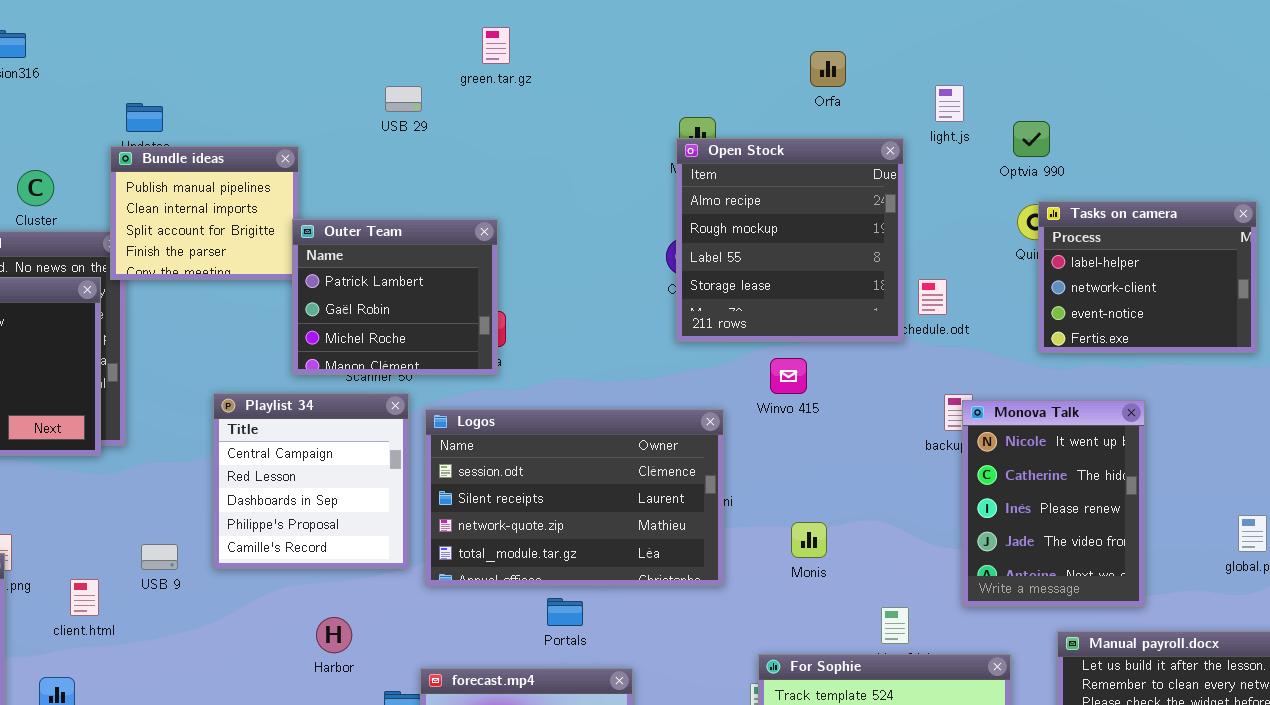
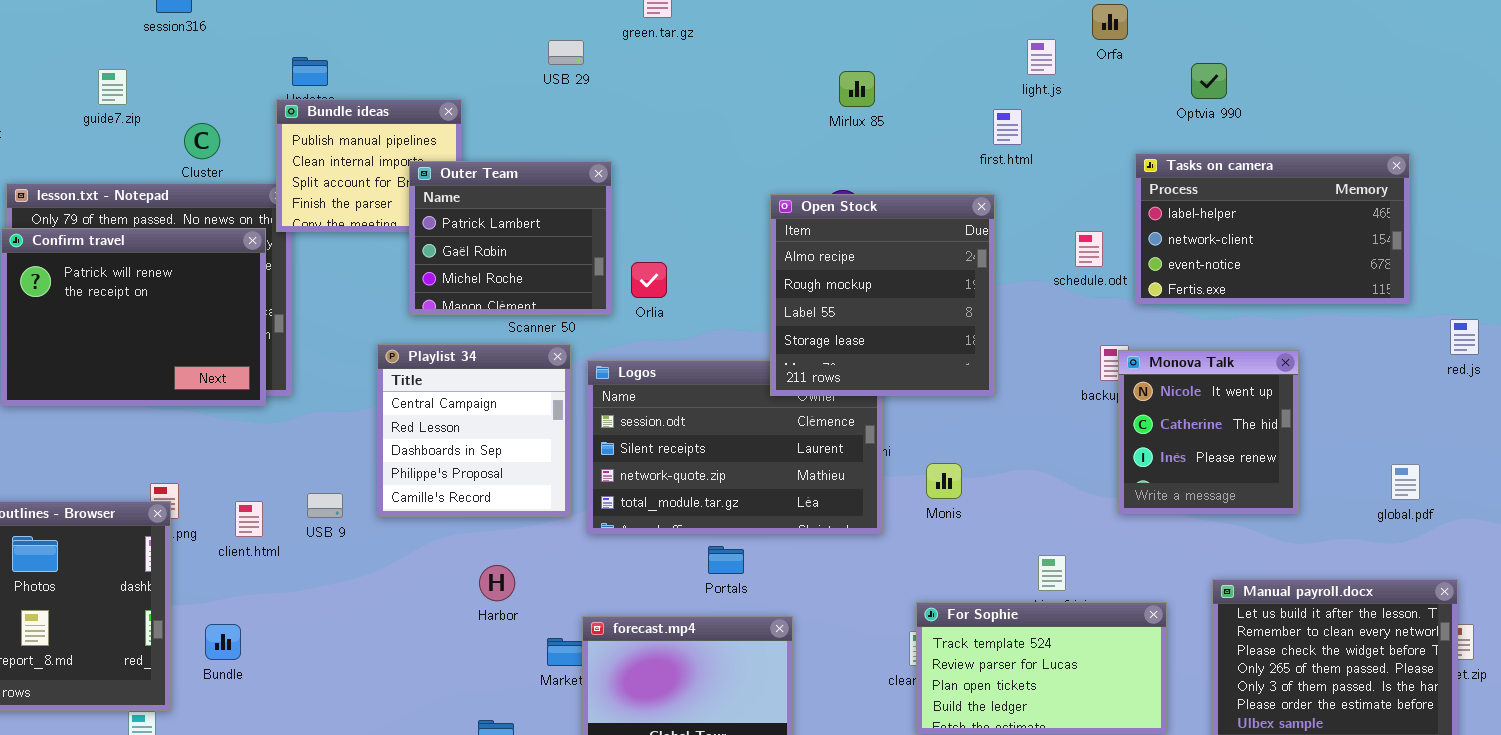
Orfa: [810,51,846,87] -> [1092,4,1128,40], moved
light.js: [935,85,964,122] -> [1027,39,1056,75], moved
Optvia 990: [1013,121,1050,157] -> [1191,63,1227,99], moved
Open Stock: [676,138,904,342] -> [770,194,995,396], moved
Tasks on camera: [1038,201,1257,353] -> [1135,153,1410,304], resized
Outer Team: [292,219,498,375] -> [409,161,612,315], moved
Monova Talk: [962,400,1145,607] -> [1118,350,1299,514], resized
Monis: [791,522,827,558] -> [926,463,962,499], moved
client.html: [70,579,99,616] -> [235,501,263,537], moved

